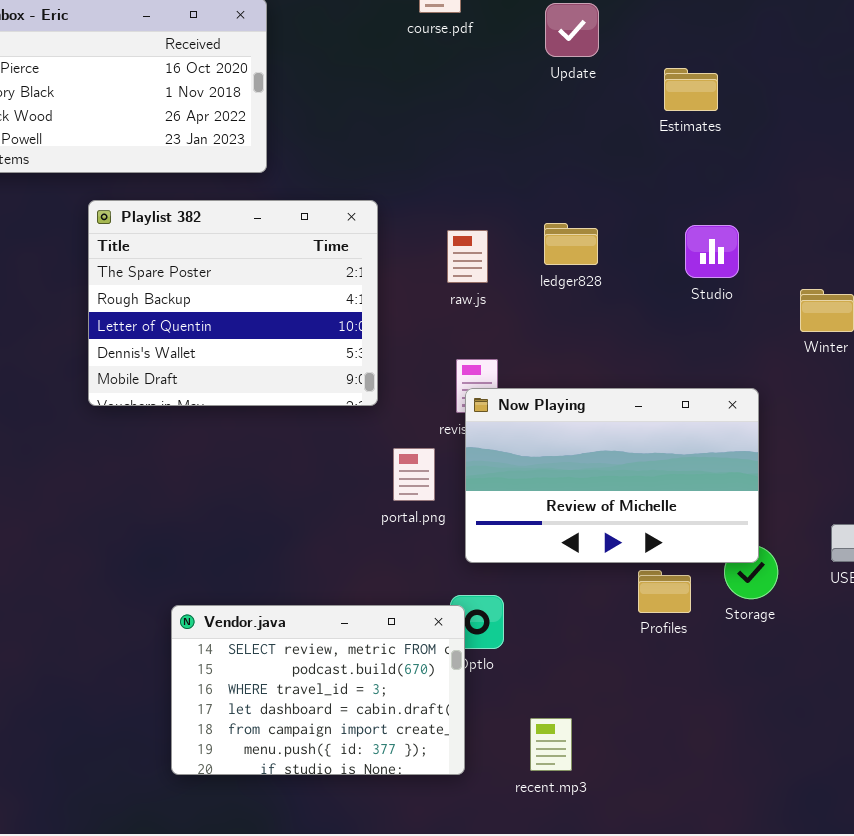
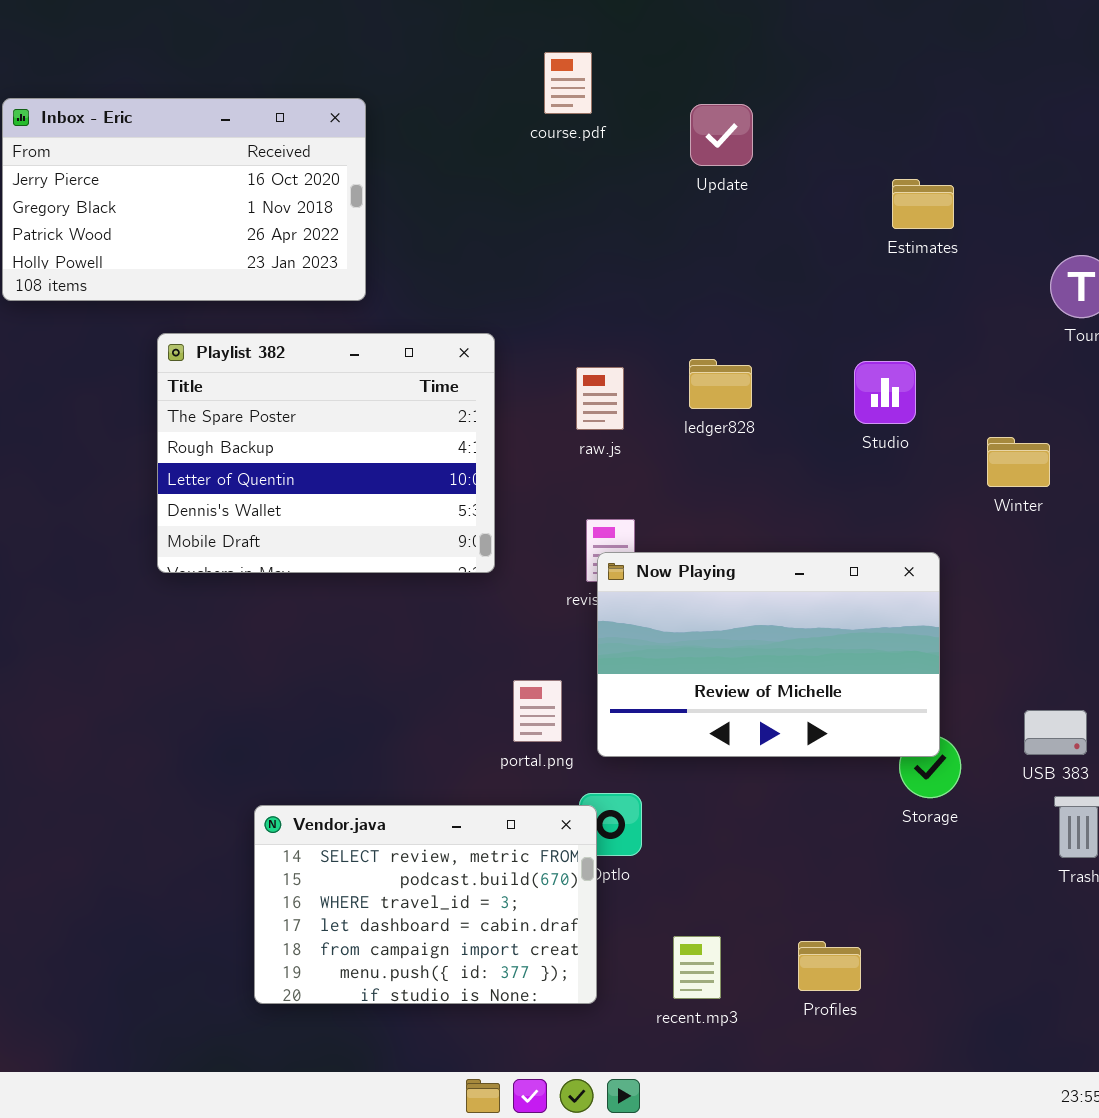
Estimates: [664,68,718,111] -> [892,179,954,229], moved
portal.png: [393,448,435,501] -> [513,680,562,742], moved
Profiles: [638,570,691,613] -> [798,941,861,991], moved

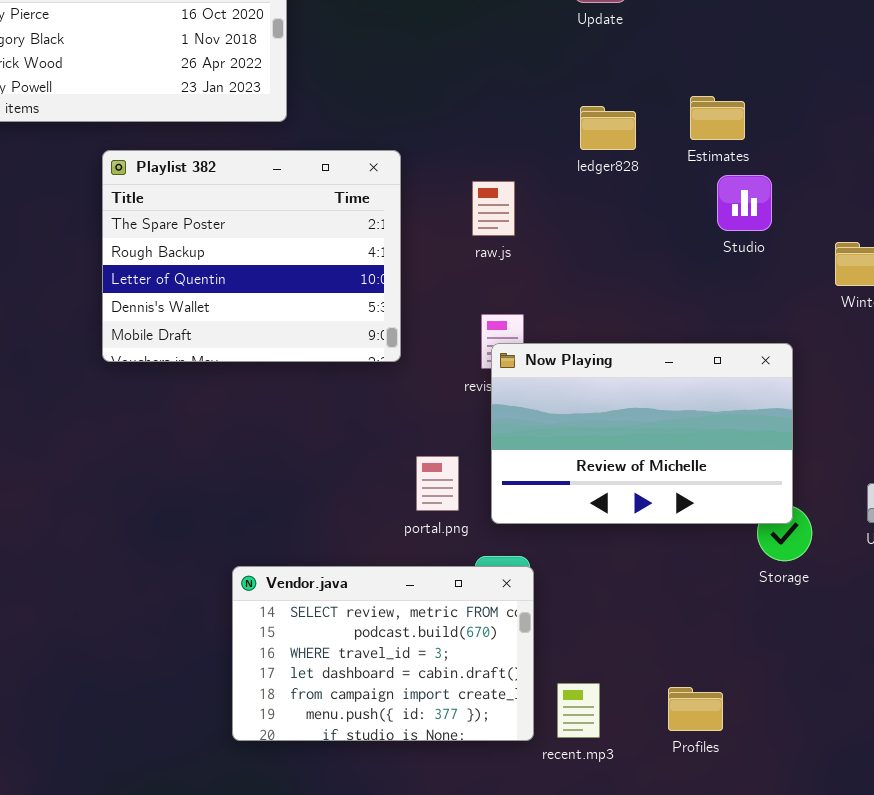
Estimates: [892,179,954,229] -> [690,96,745,140], moved
ledger828: [689,359,752,409] -> [580,106,636,150], moved
Vendor.java: [254,805,597,1004] -> [232,566,534,741], moved

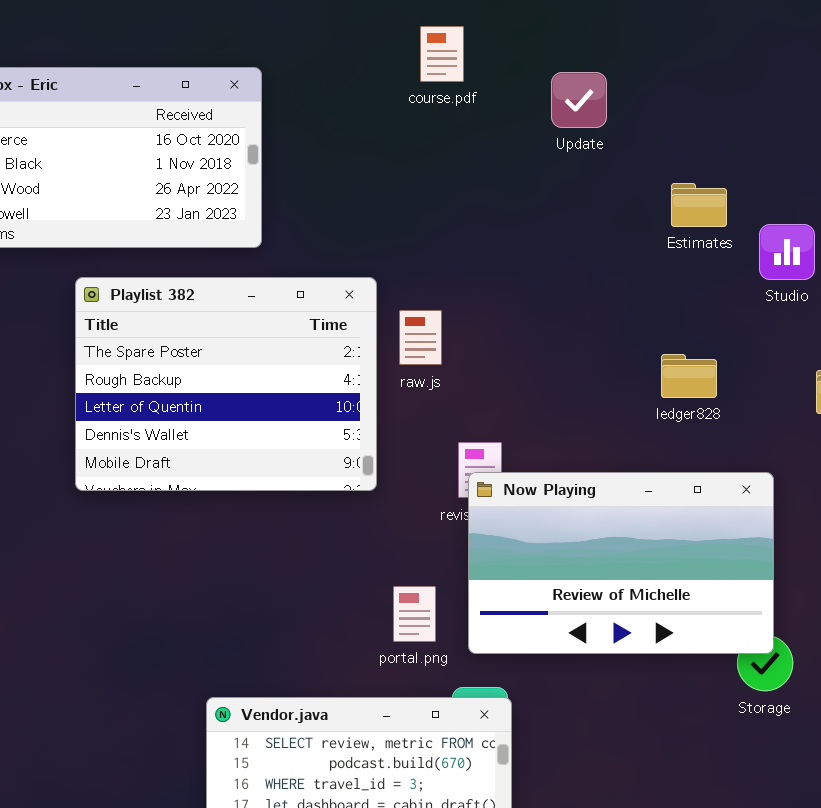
Estimates: [690,96,745,140] -> [671,183,727,227], moved
ledger828: [580,106,636,150] -> [661,354,717,398], moved
Studio: [717,175,772,231] -> [759,224,815,280], moved
raw.js: [472,181,515,236] -> [399,310,442,365], moved

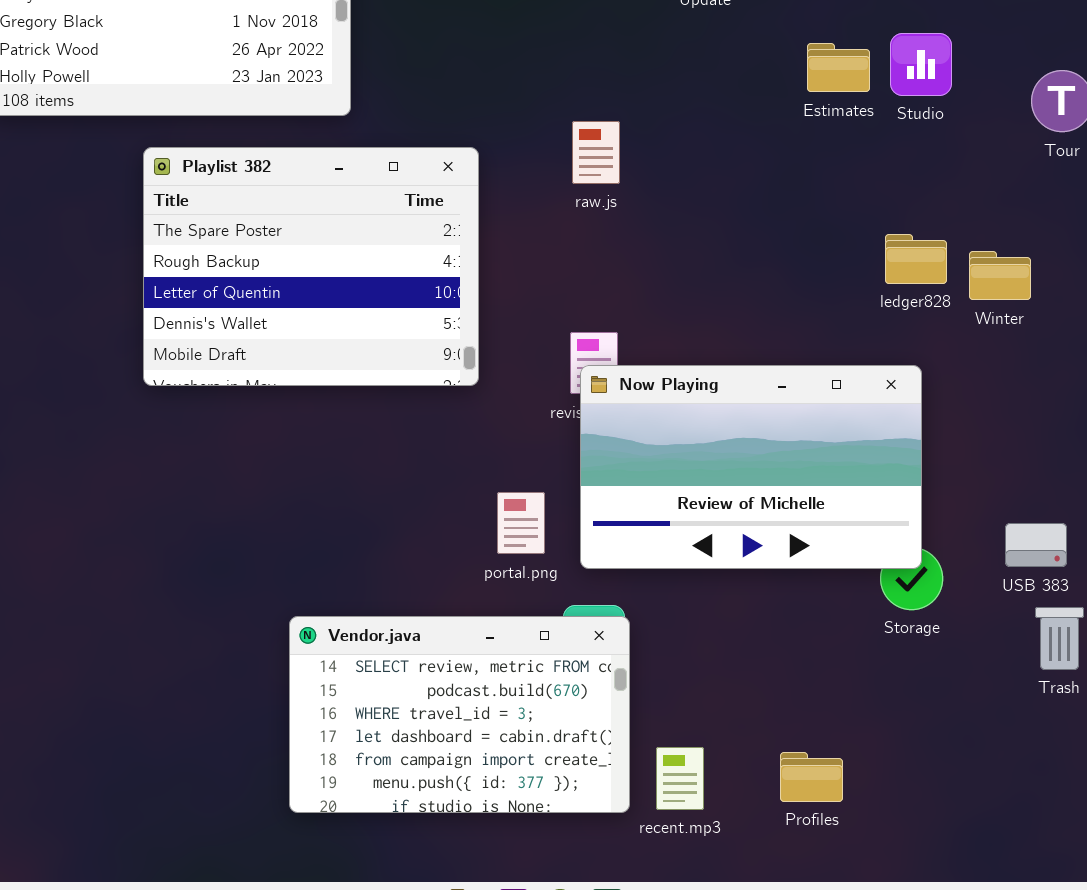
Studio: [759,224,815,280] -> [890,33,952,96], moved
raw.js: [399,310,442,365] -> [572,121,620,184], moved
ledger828: [661,354,717,398] -> [885,234,947,284], moved

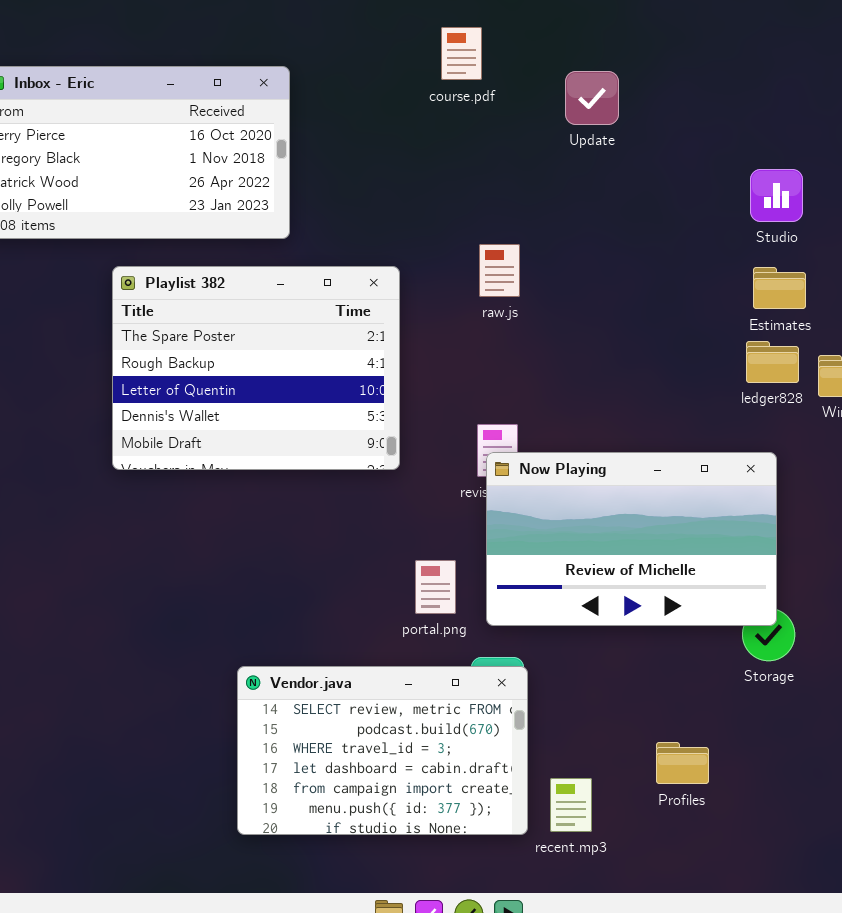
Estimates: [807,43,870,92] -> [753,267,806,309], moved
Profiles: [780,752,843,802] -> [656,742,709,784], moved

